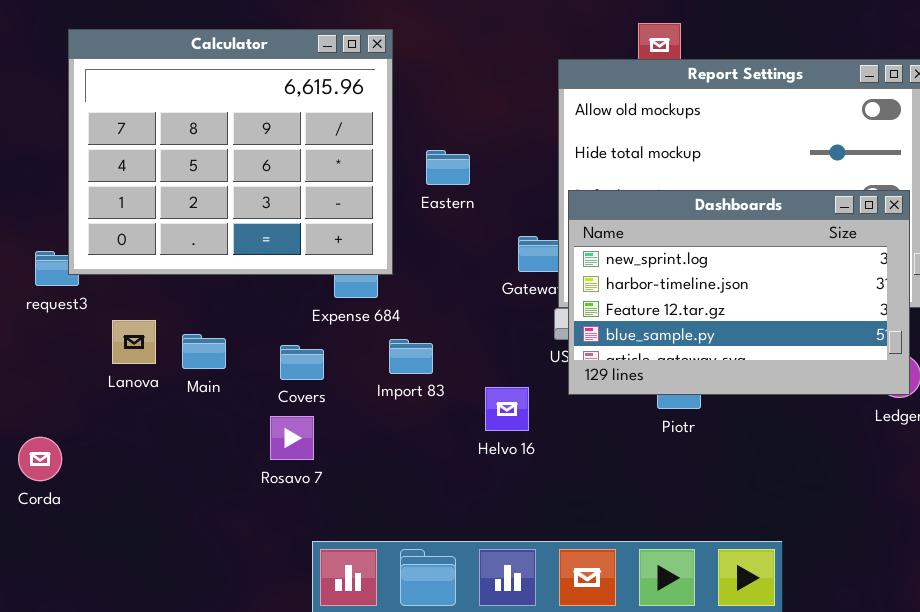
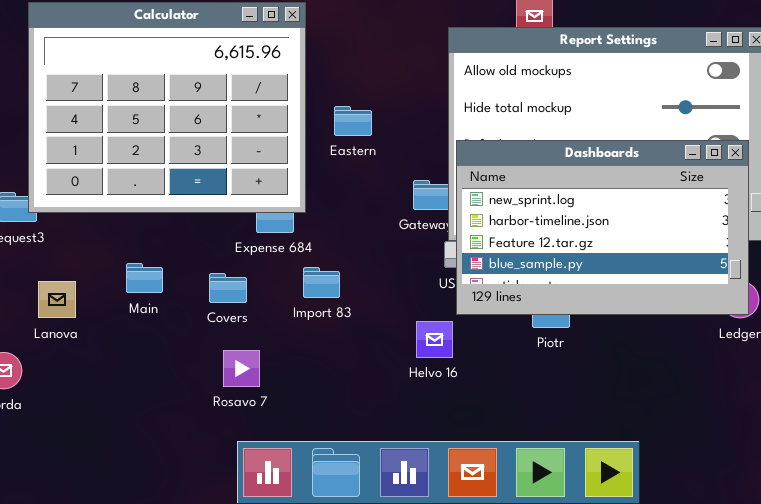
Lanova: [112,320,156,364] -> [38,281,76,318], moved
Helvo 16: [485,387,529,431] -> [416,321,453,358], moved
Rosavo 7: [270,416,314,460] -> [223,350,260,387], moved

